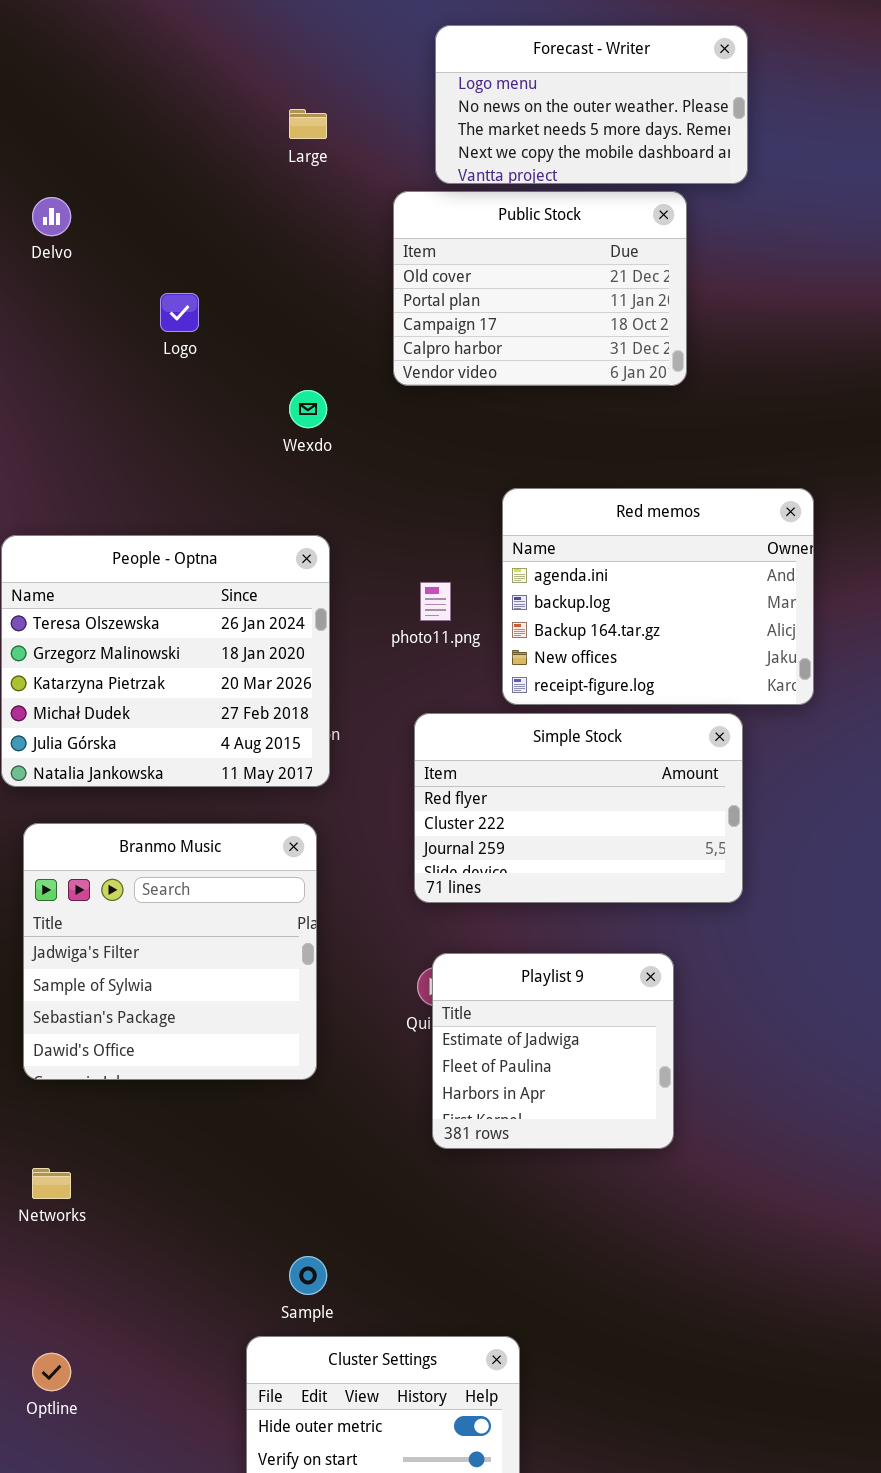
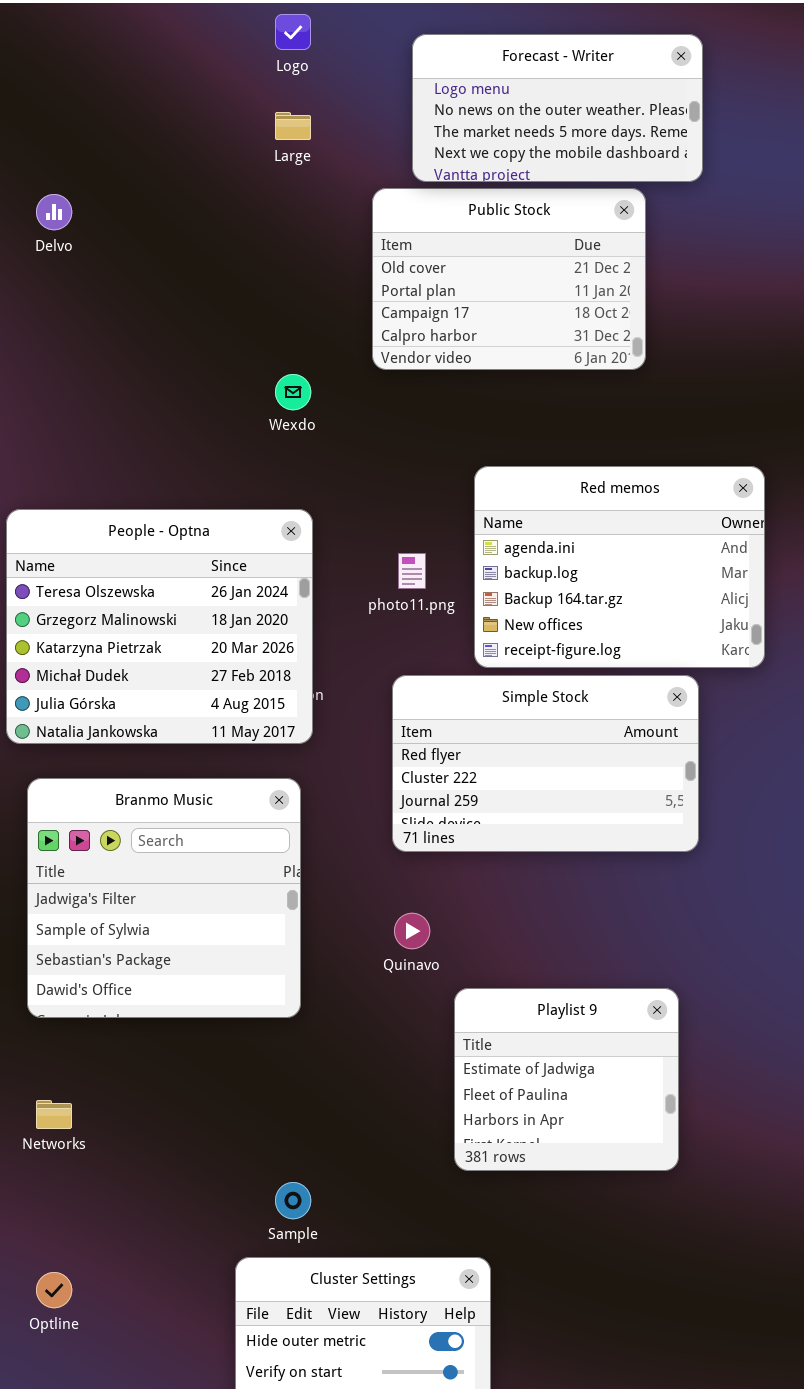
Logo: [160,293,199,332] -> [275,14,311,50], moved
Playlist 9: [432,953,674,1149] -> [454,988,679,1171], moved

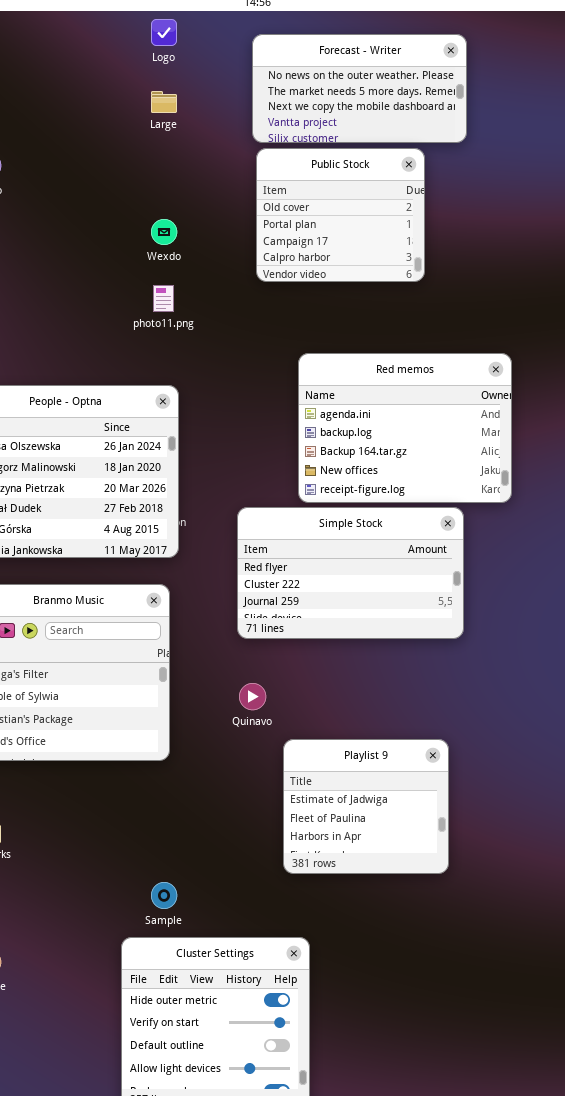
Forecast - Writer: [412,34,703,182] -> [252,34,467,143], scrolled down 1 row
Public Stock: [372,188,646,370] -> [256,148,425,282], resized
Wexdo: [275,374,311,410] -> [151,219,177,245], moved
photo11.png: [398,553,426,589] -> [153,285,174,312], moved

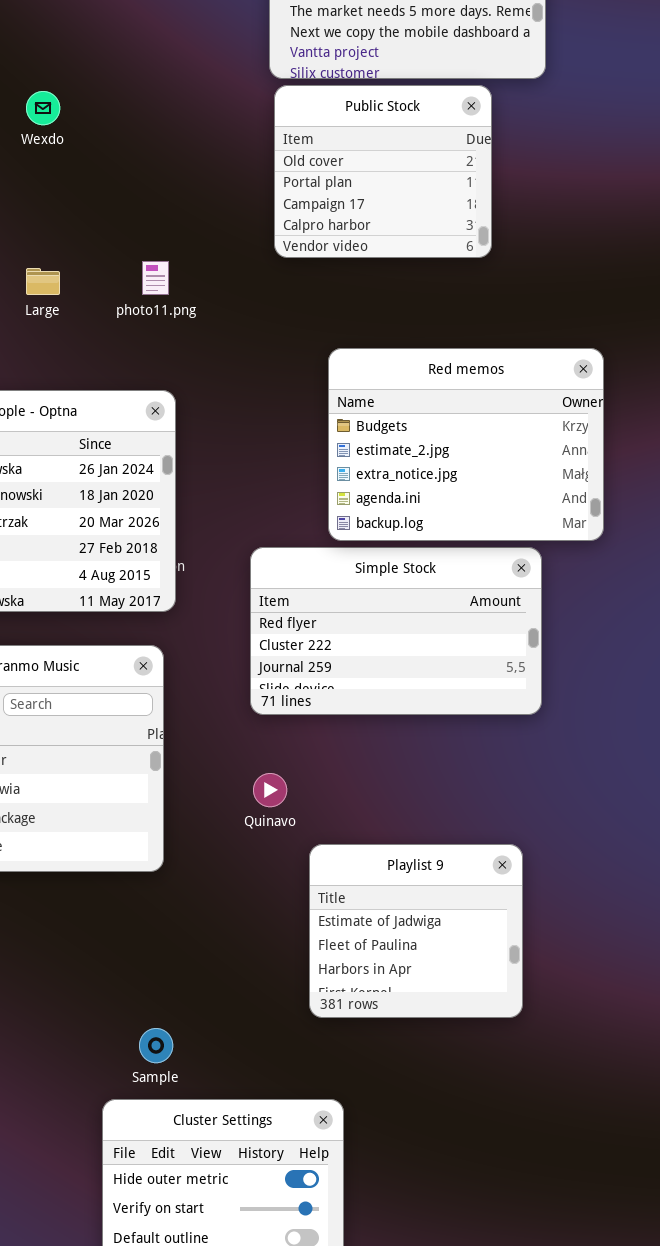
Large: [151,91,177,113] -> [26,268,60,295], moved
Wexdo: [151,219,177,245] -> [26,91,60,125], moved
Red memos: [298,353,512,503] -> [328,348,604,541], scrolled up 3 rows

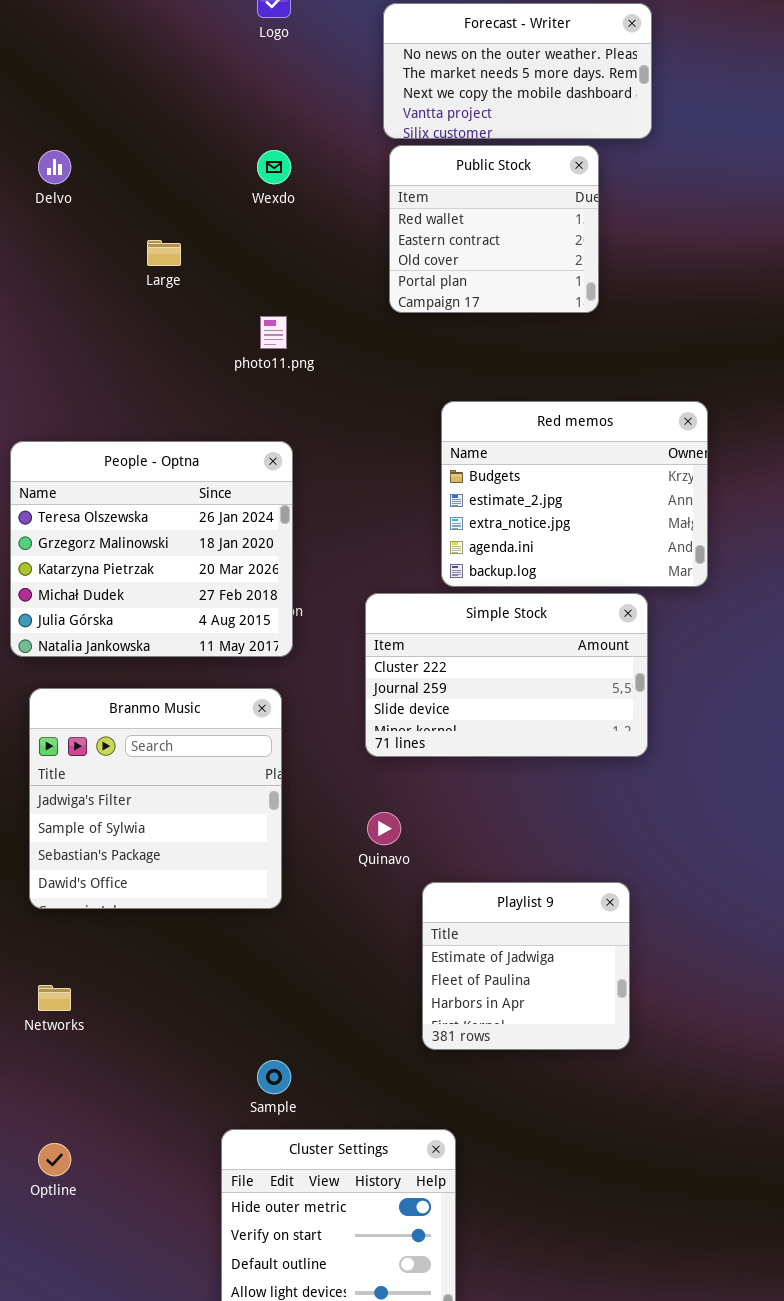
Public Stock: [274,85,492,258] -> [389,145,599,313], scrolled up 2 rows
Wexdo: [26,91,60,125] -> [257,150,291,184], moved
Large: [26,268,60,295] -> [147,240,181,266], moved
Simple Stock: [250,547,542,715] -> [365,593,648,757], scrolled down 1 row

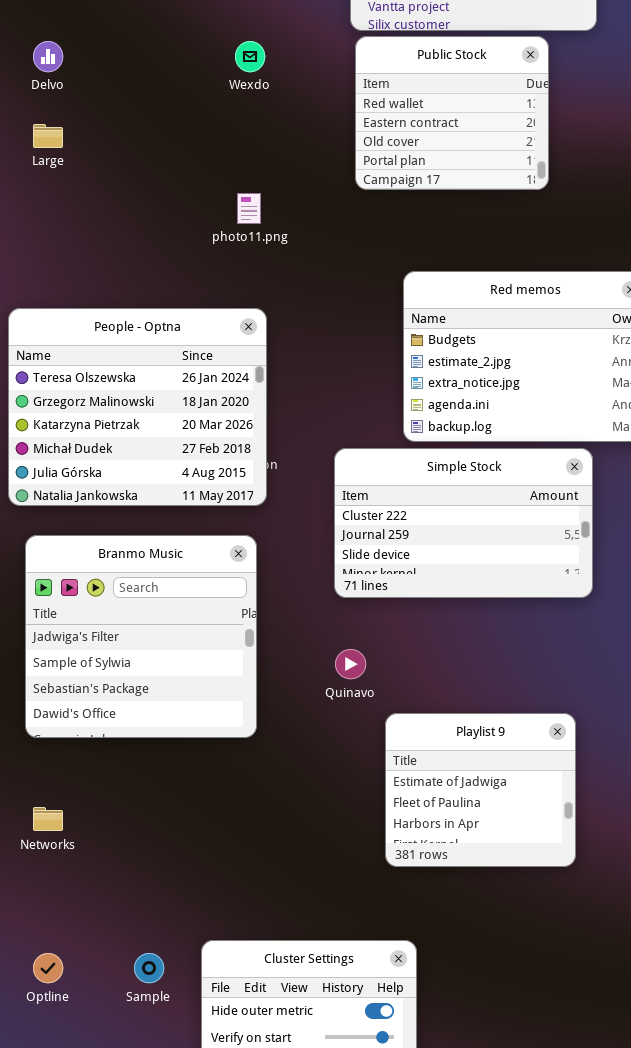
Large: [147,240,181,266] -> [33,124,63,148], moved
Sample: [257,1060,291,1094] -> [134,953,164,983], moved

